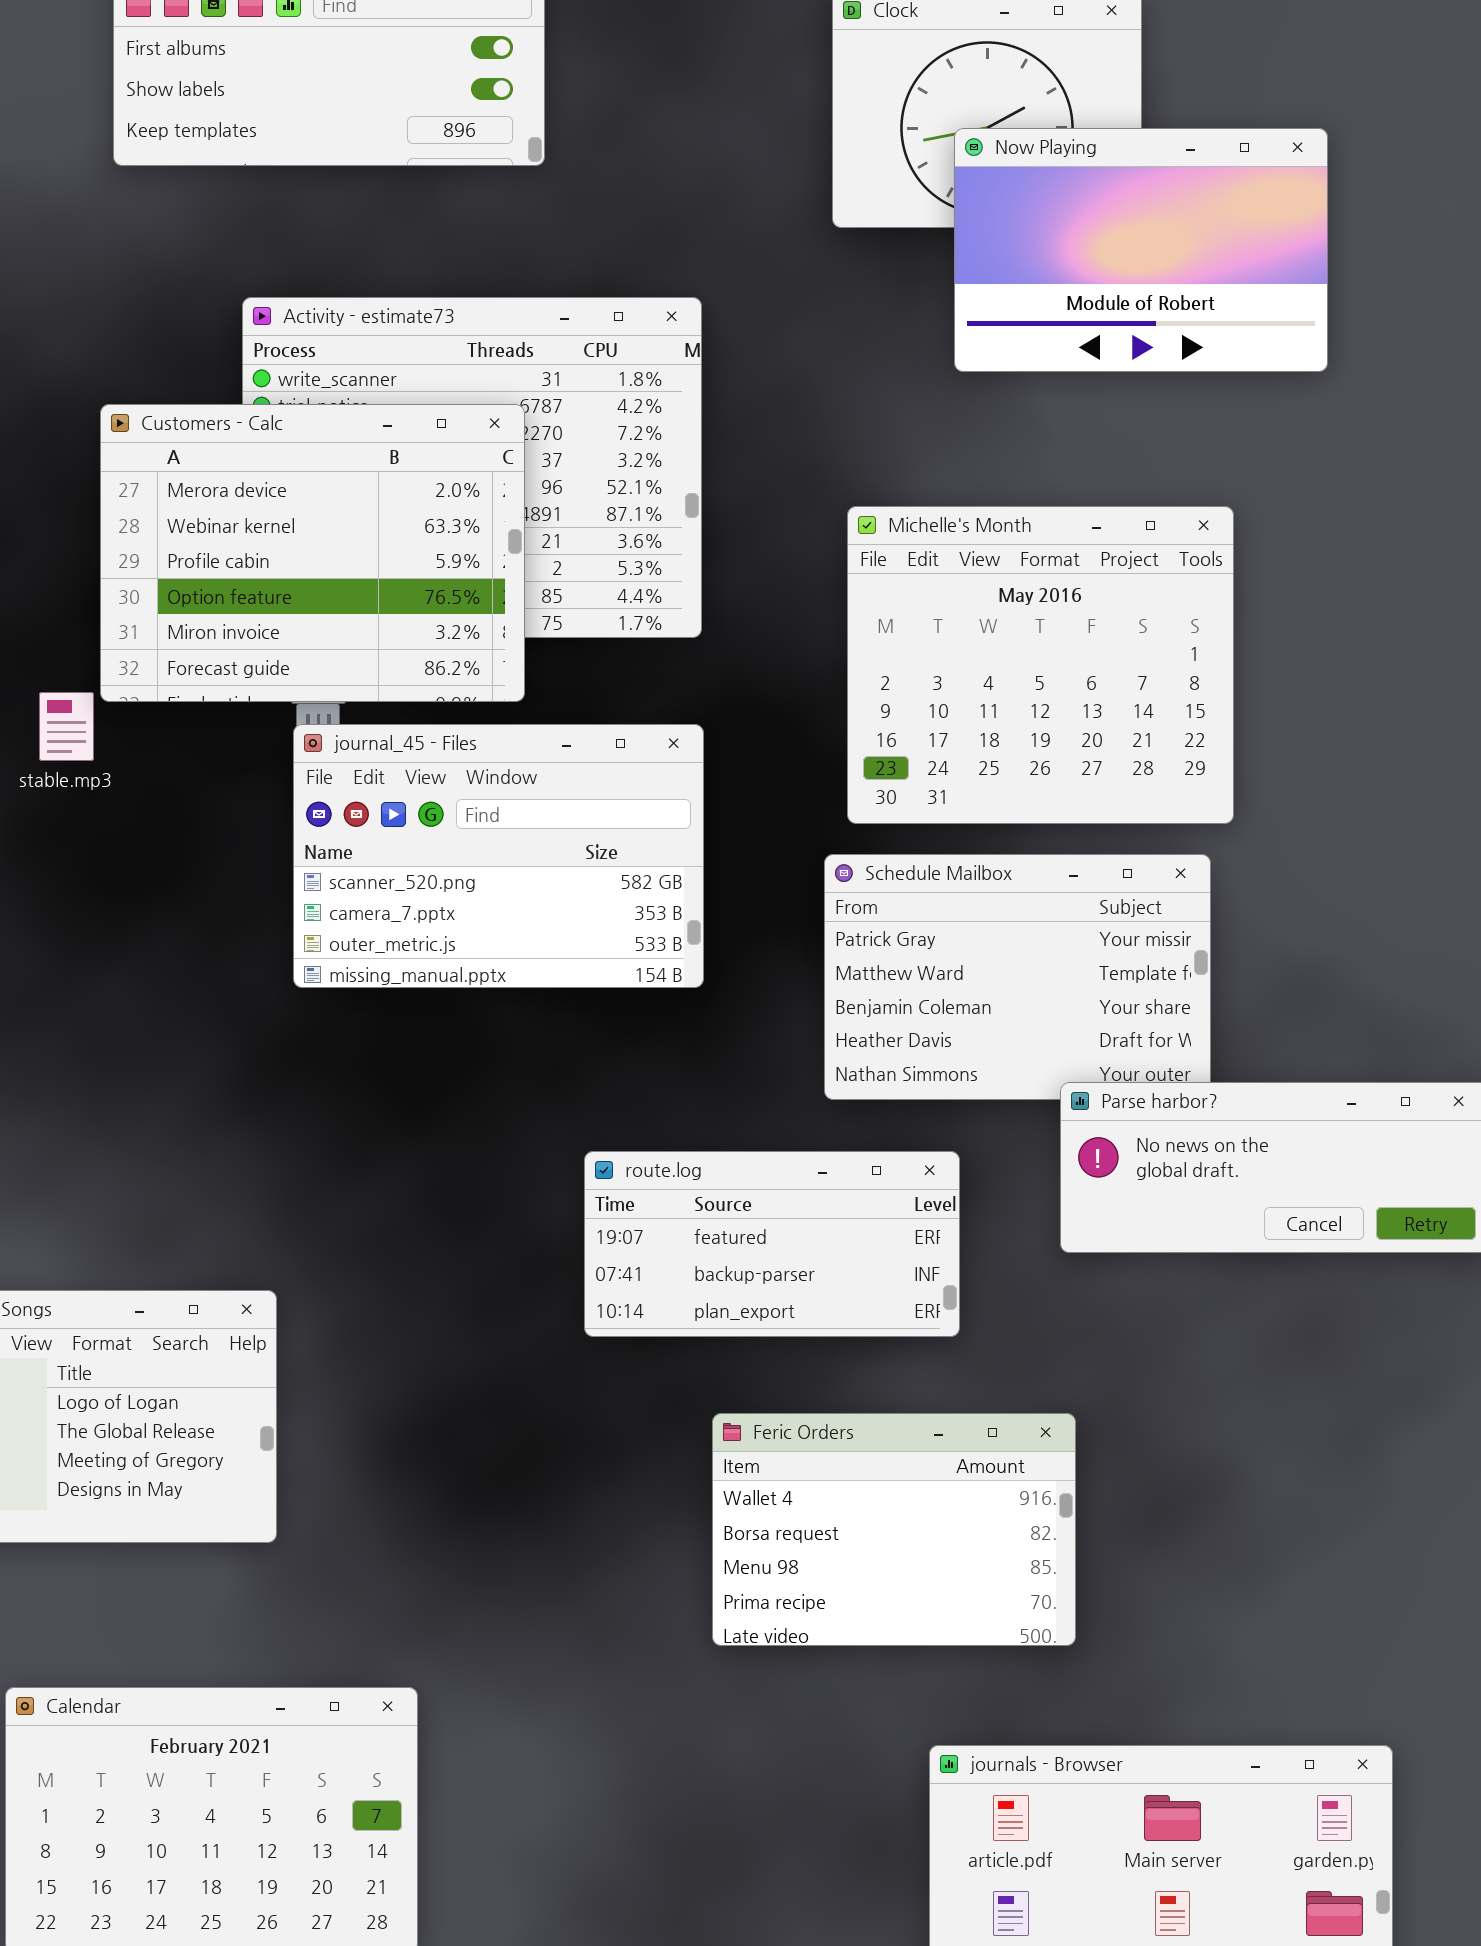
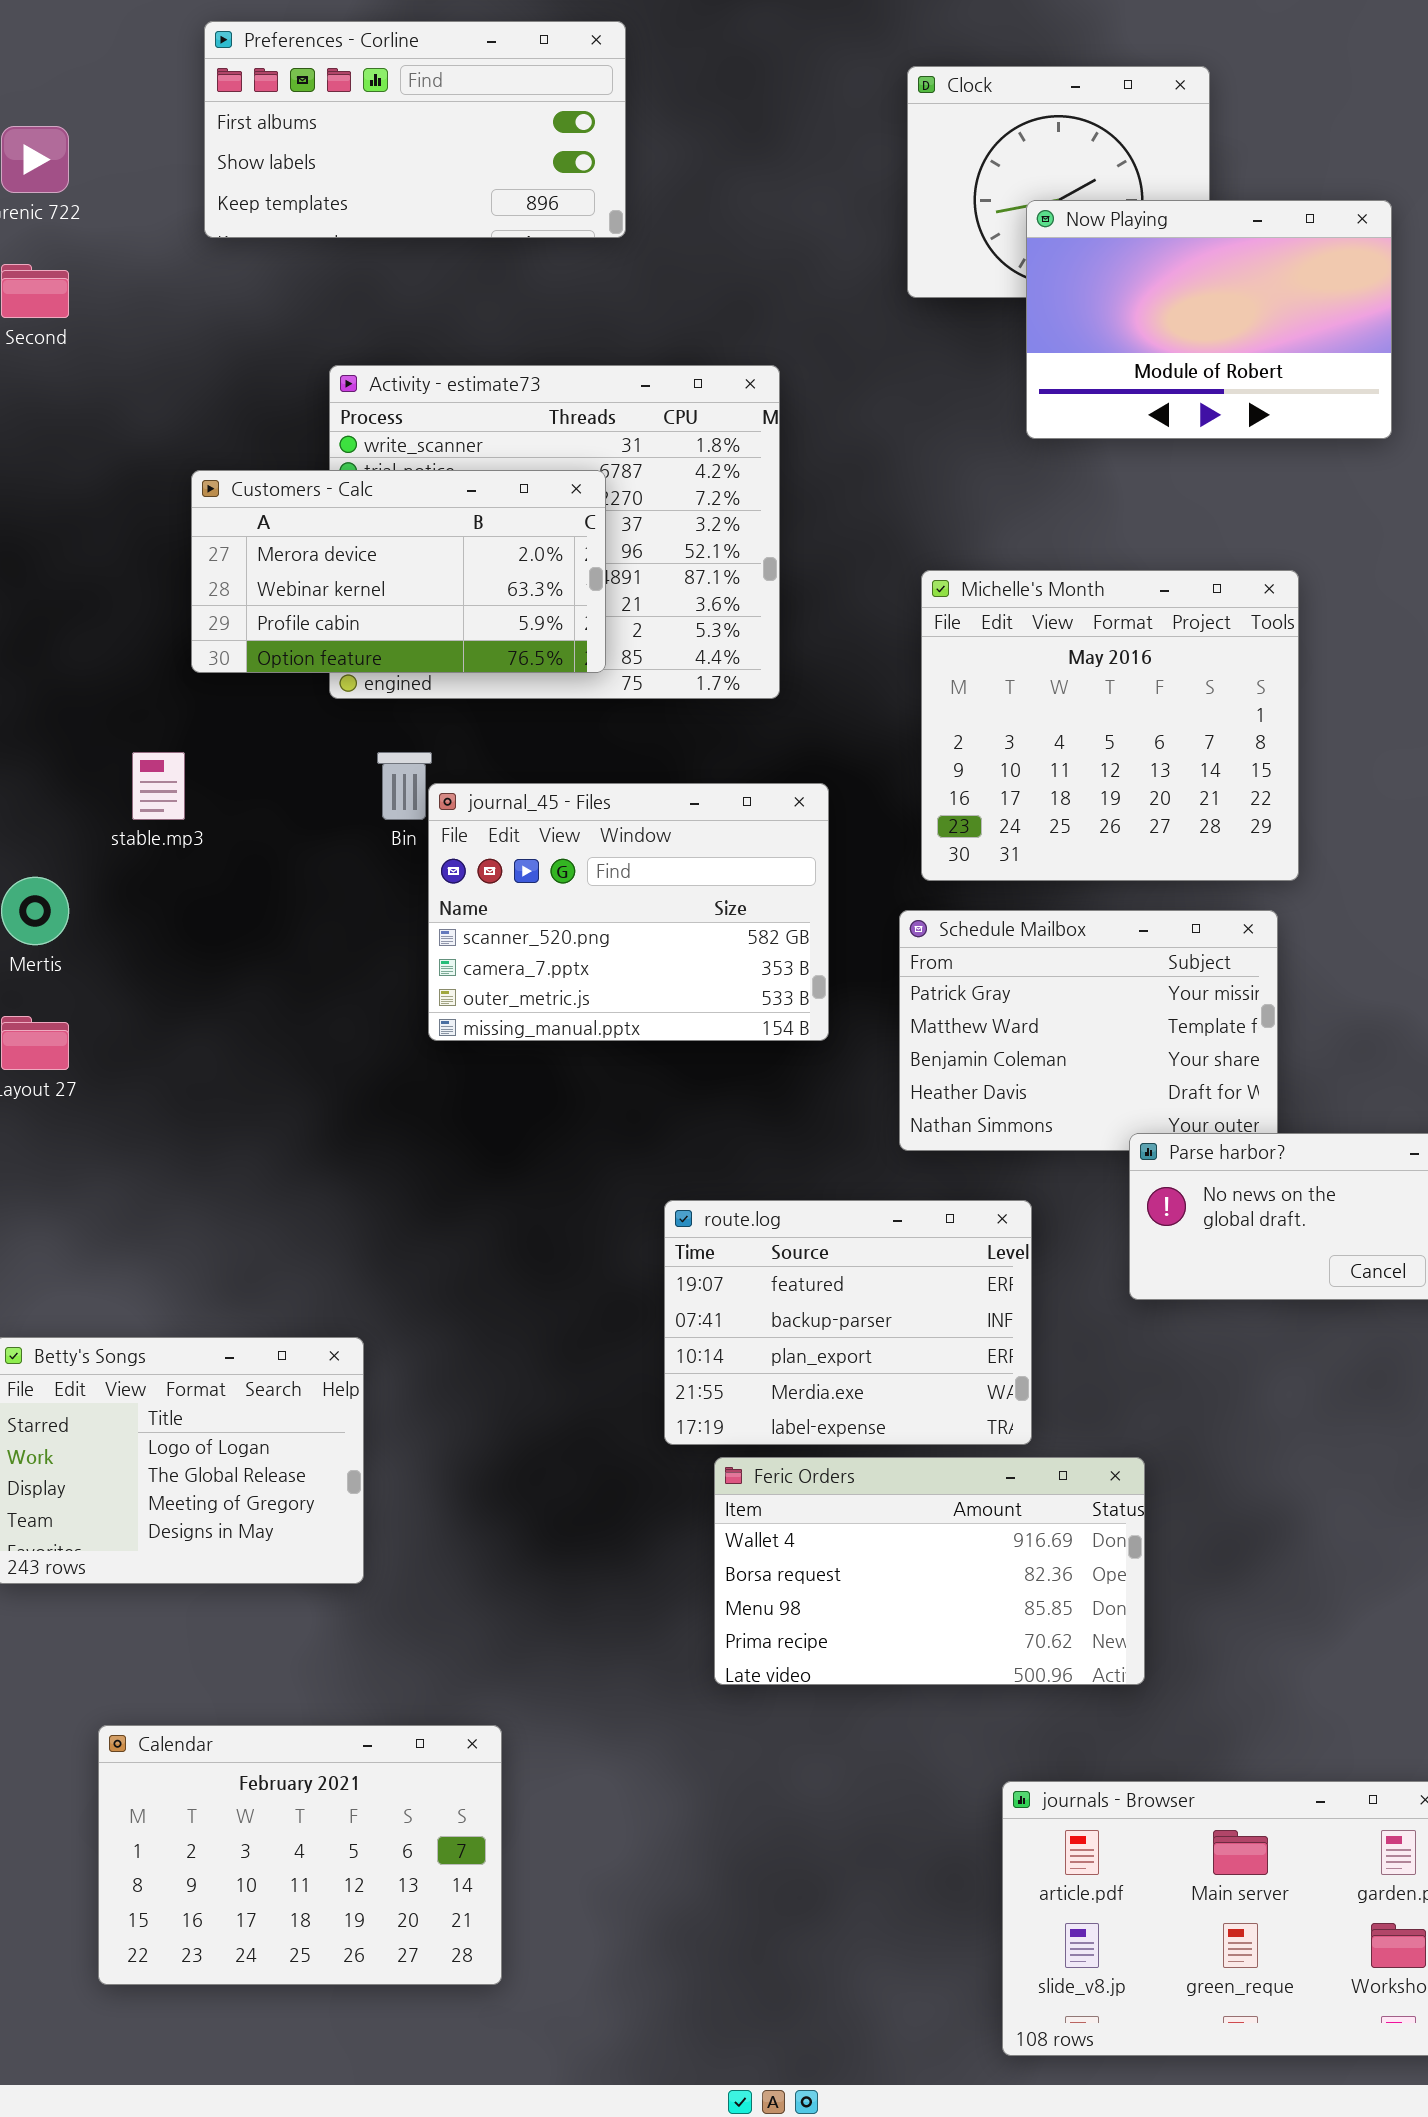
Customers - Calc: [100,404,525,702] -> [191,470,606,673], resized
journal_45 - Files: [293,724,704,988] -> [428,783,829,1041], moved
route.log: [584,1151,960,1337] -> [664,1200,1032,1445], resized
Feric Orders: [712,1413,1076,1646] -> [714,1457,1145,1685], resized

